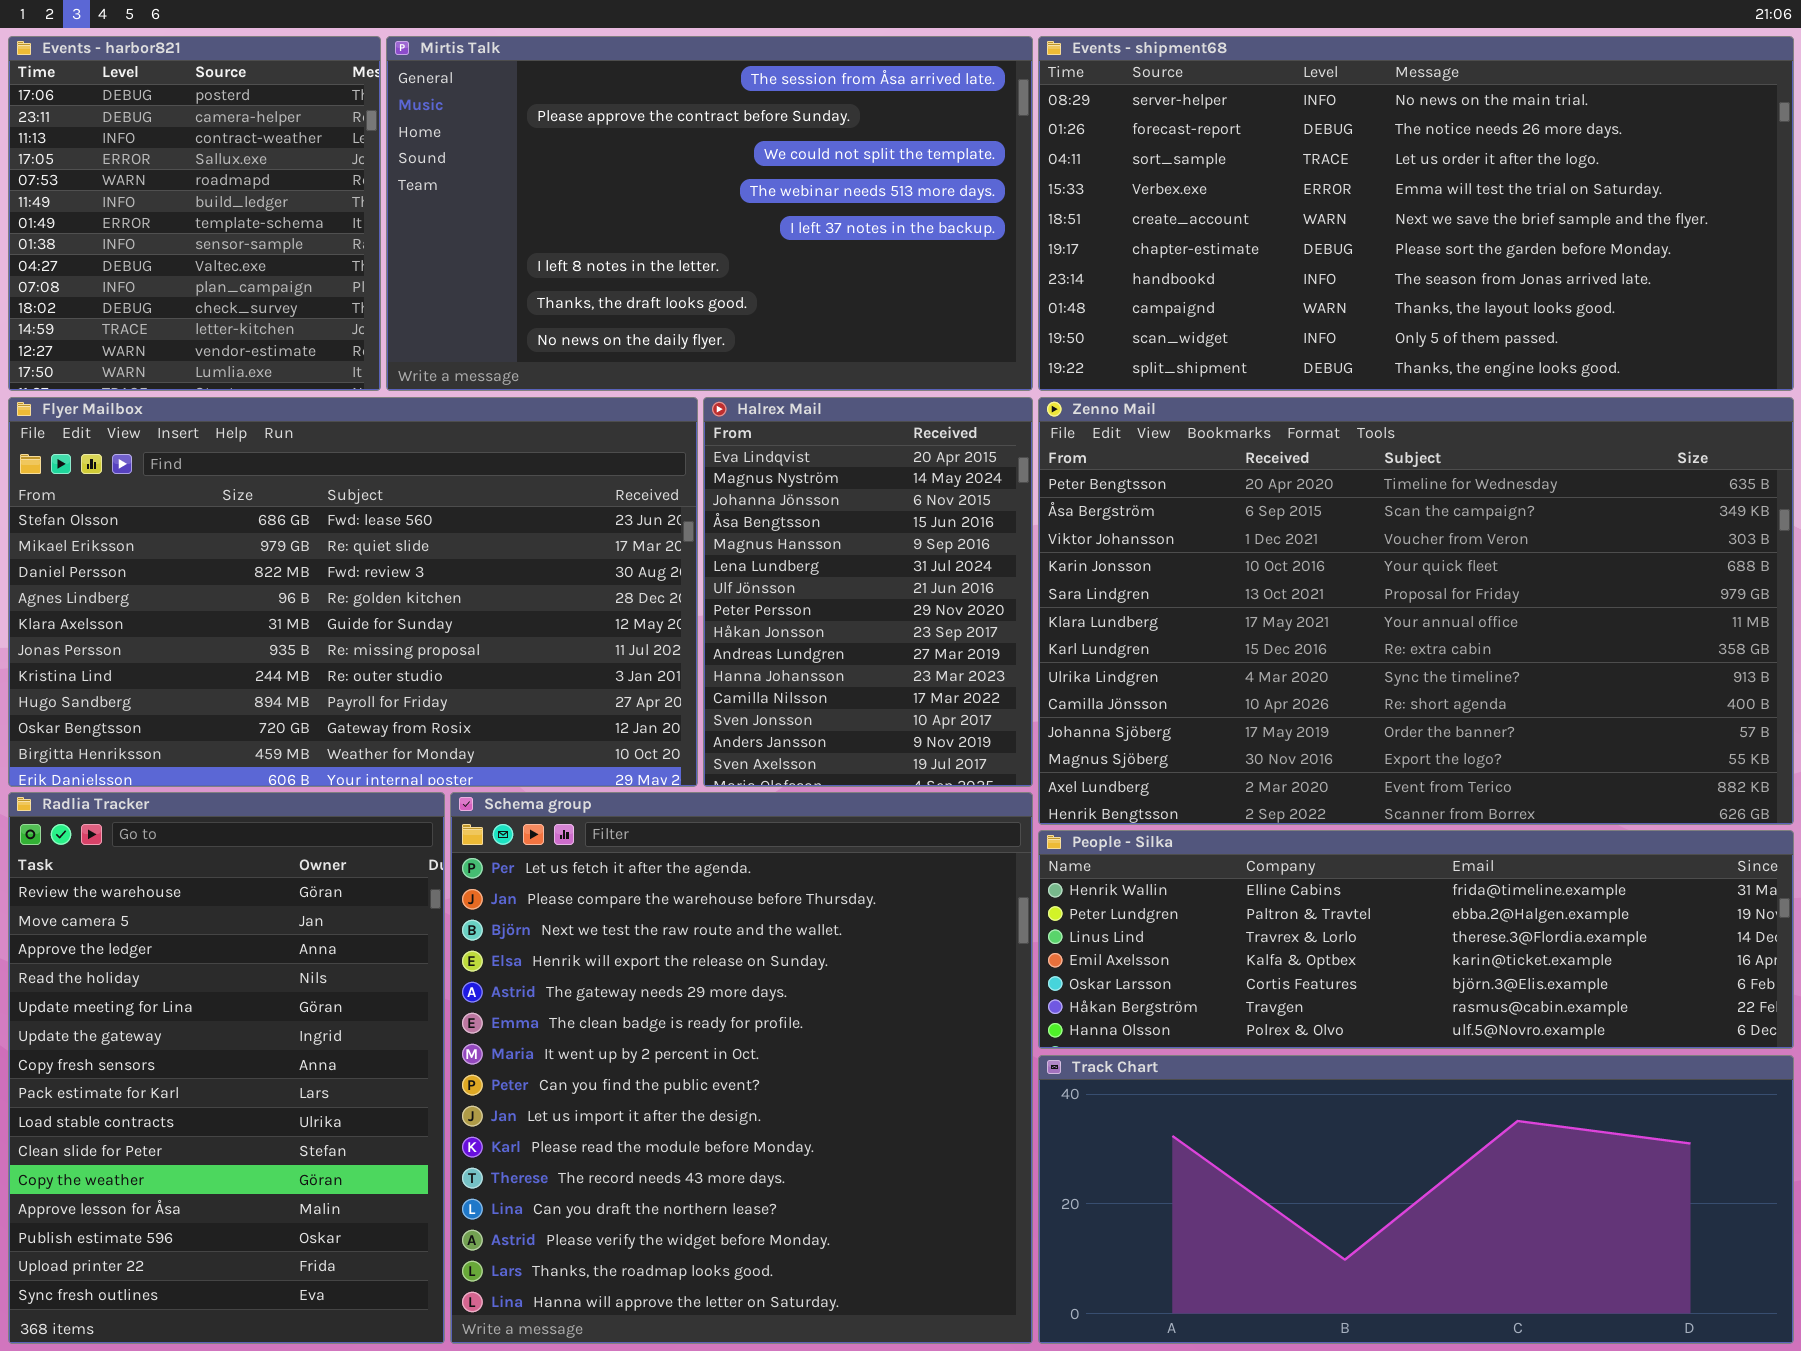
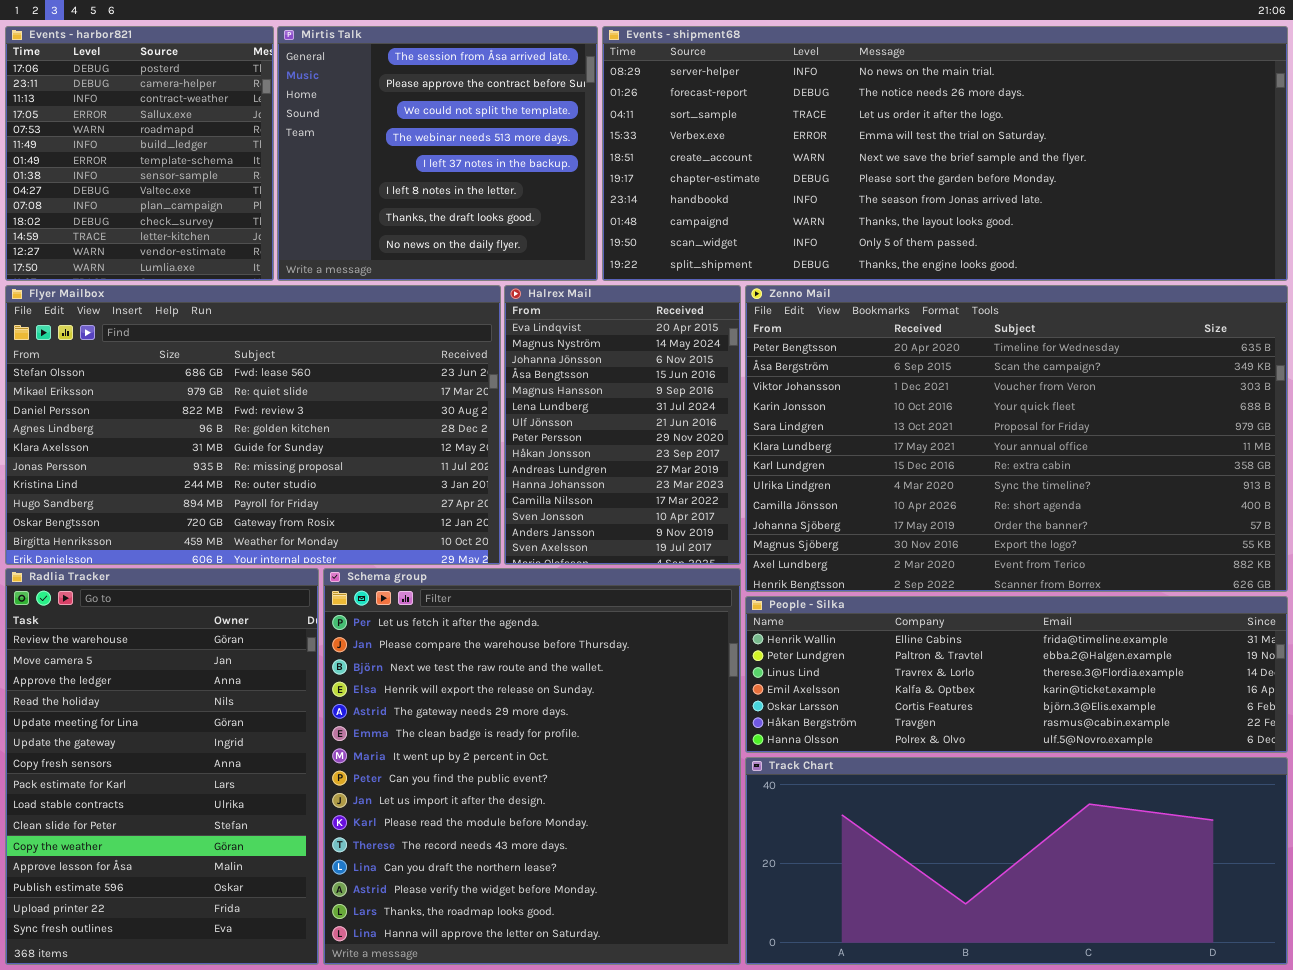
Mirtis Talk: [386,36,1033,391] -> [277,26,598,281], resized
Events - shipment68: [1038,36,1794,391] -> [602,26,1288,281], resized

